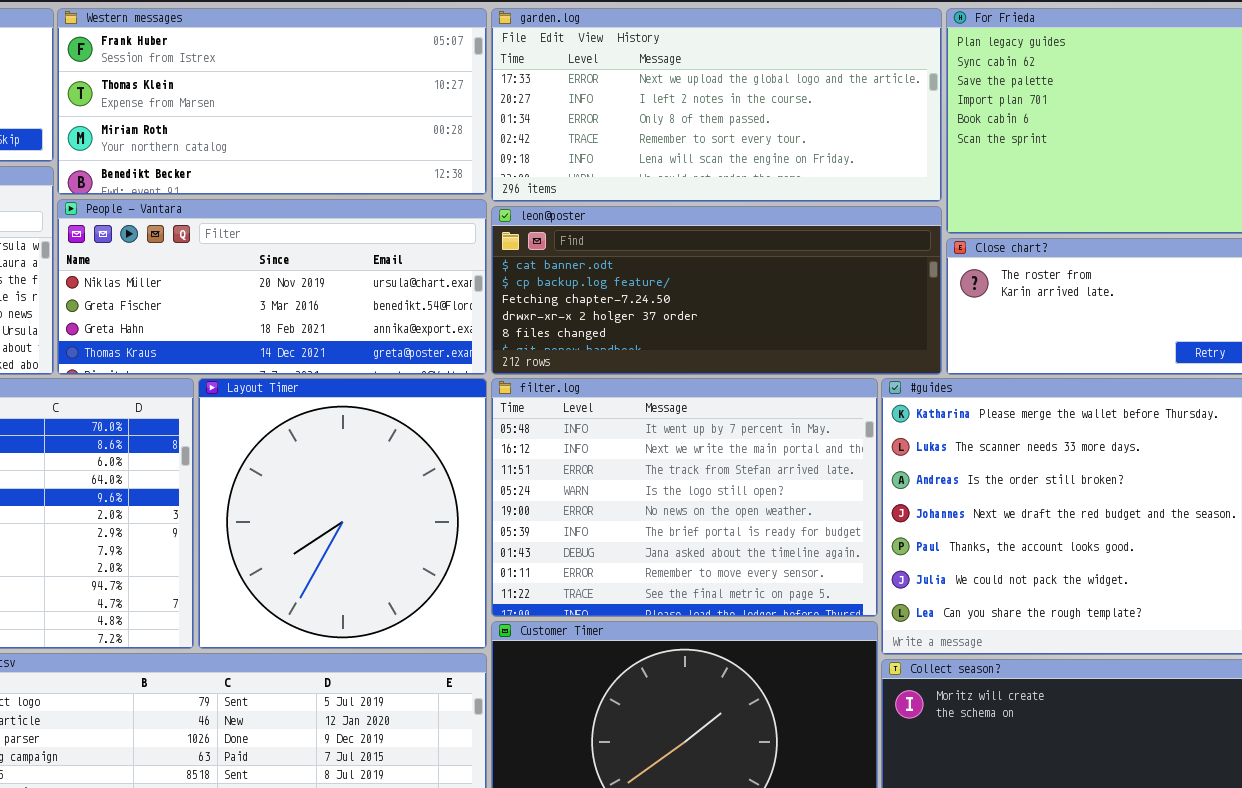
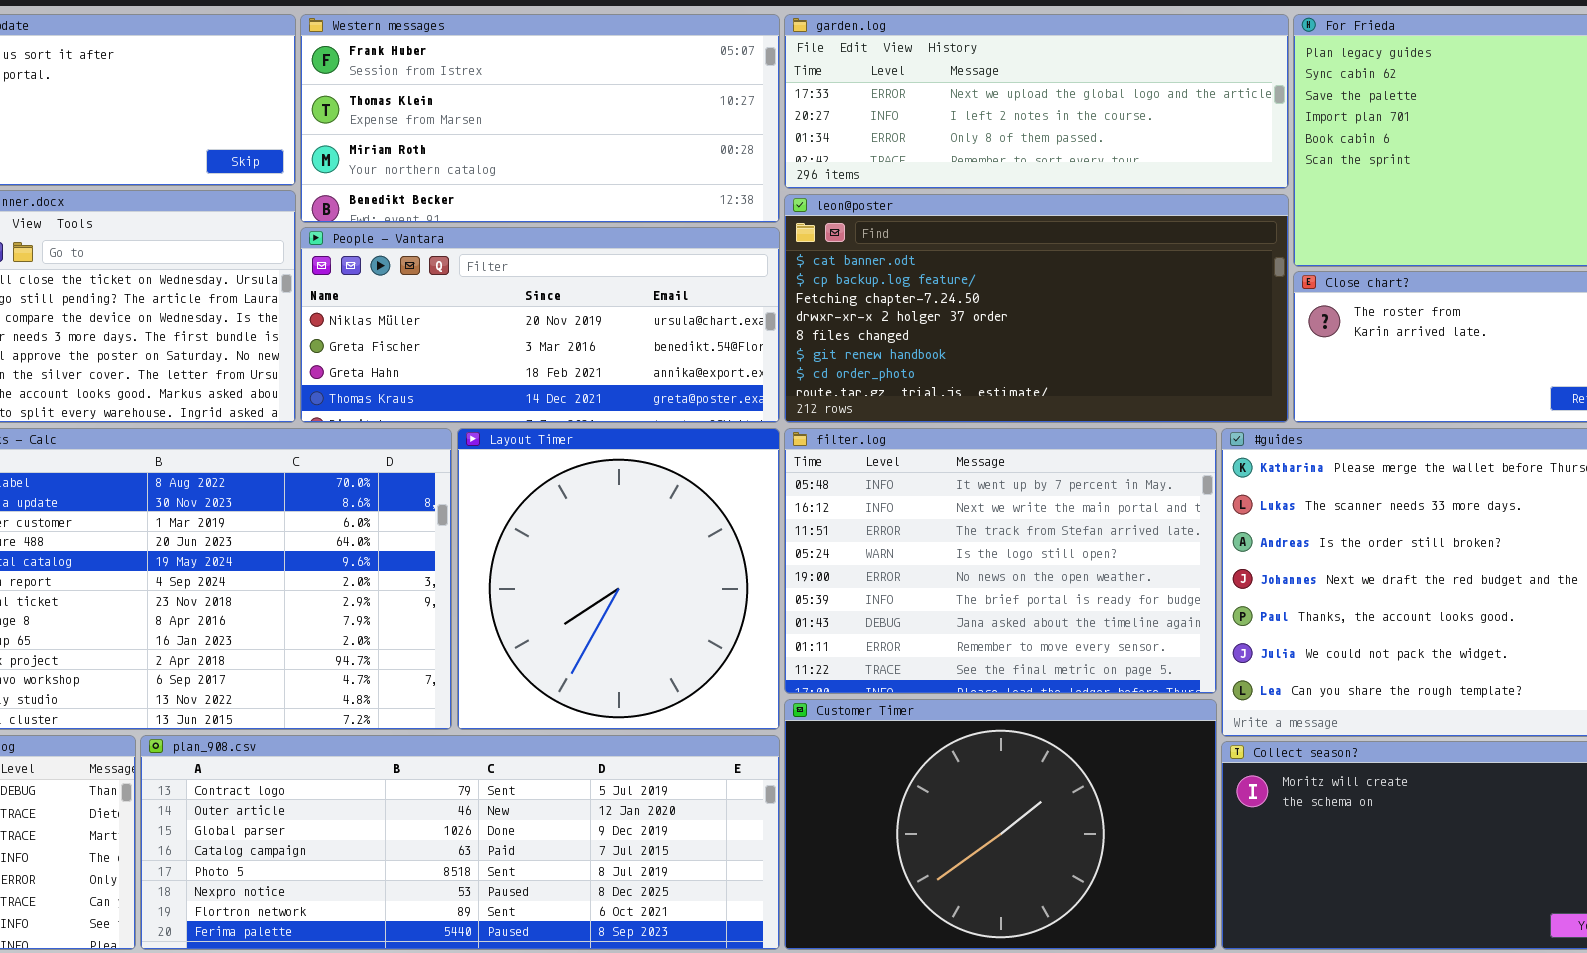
garden.log: [491,8,942,202] -> [784,14,1289,189], resized
leon@poster: [491,206,942,375] -> [784,194,1289,423], resized

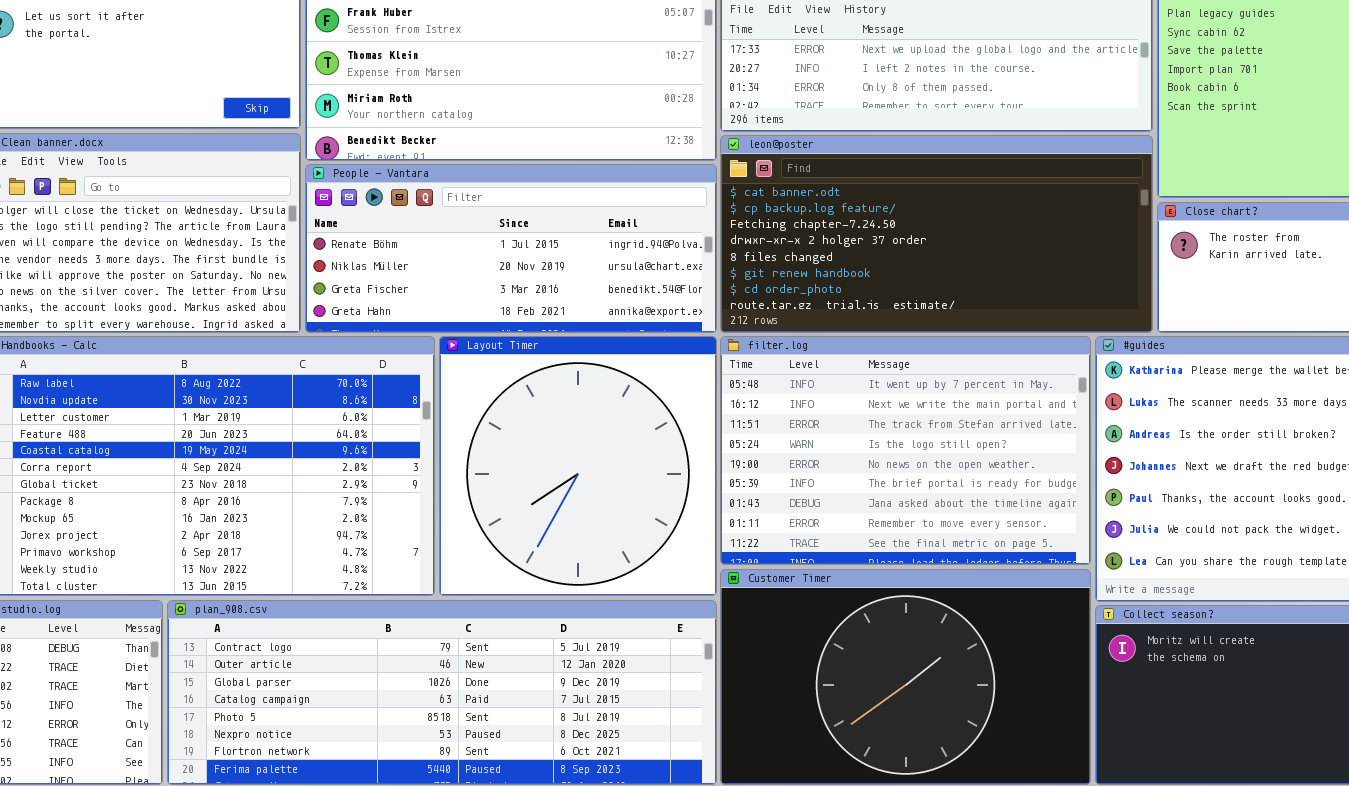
People - Vantara: [300,227,780,423] -> [305,164,717,333], scrolled up 1 row

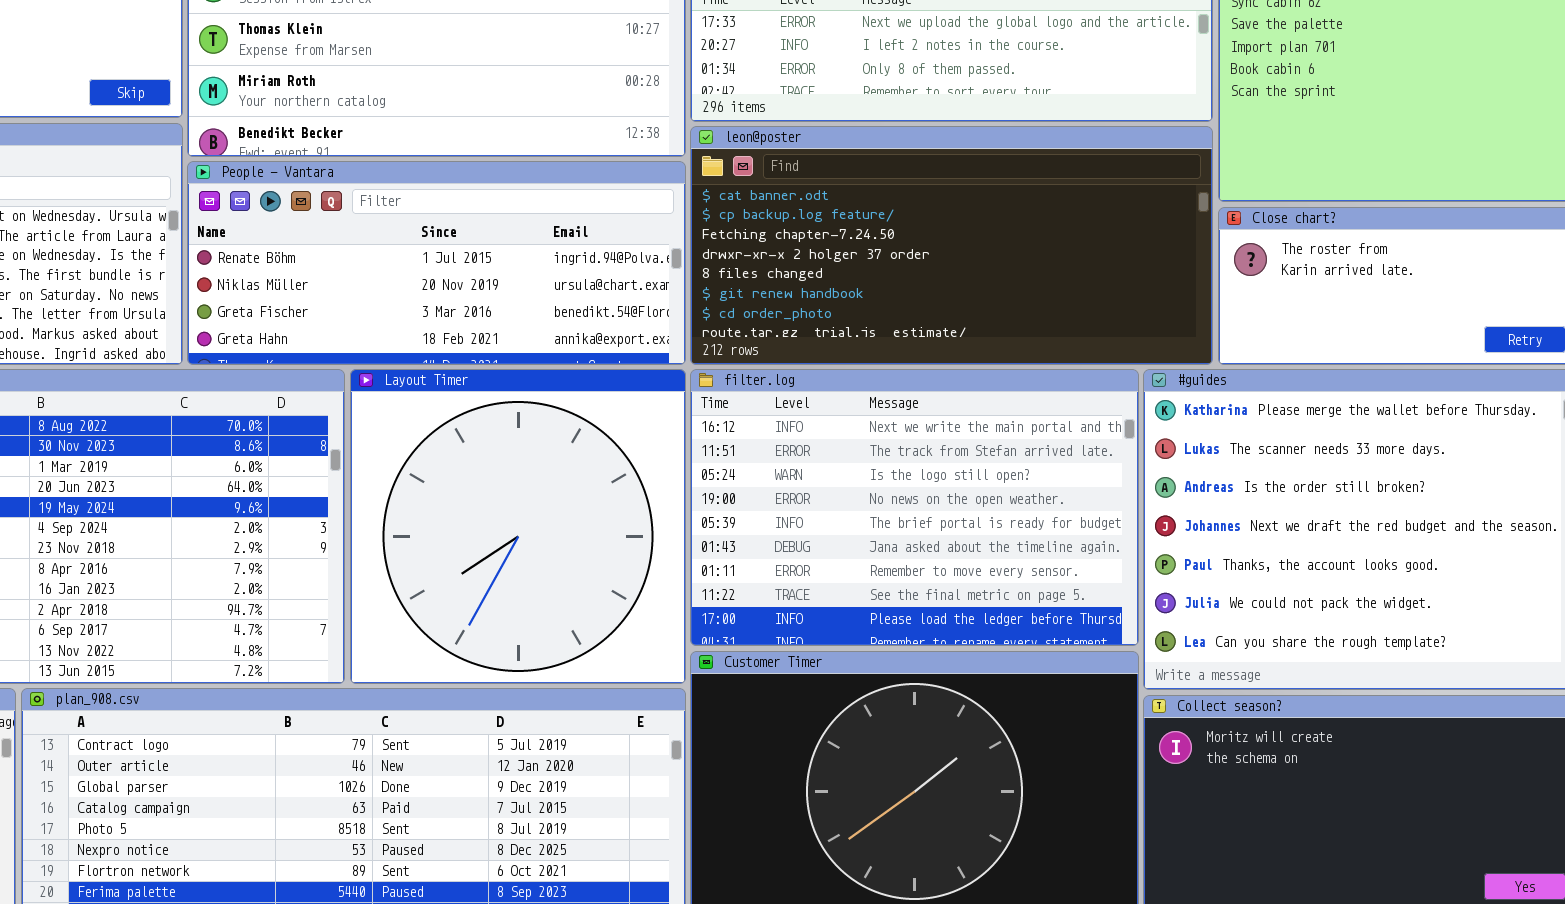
filter.log: [720,336,1091,565] -> [690,369,1139,646], scrolled down 1 row

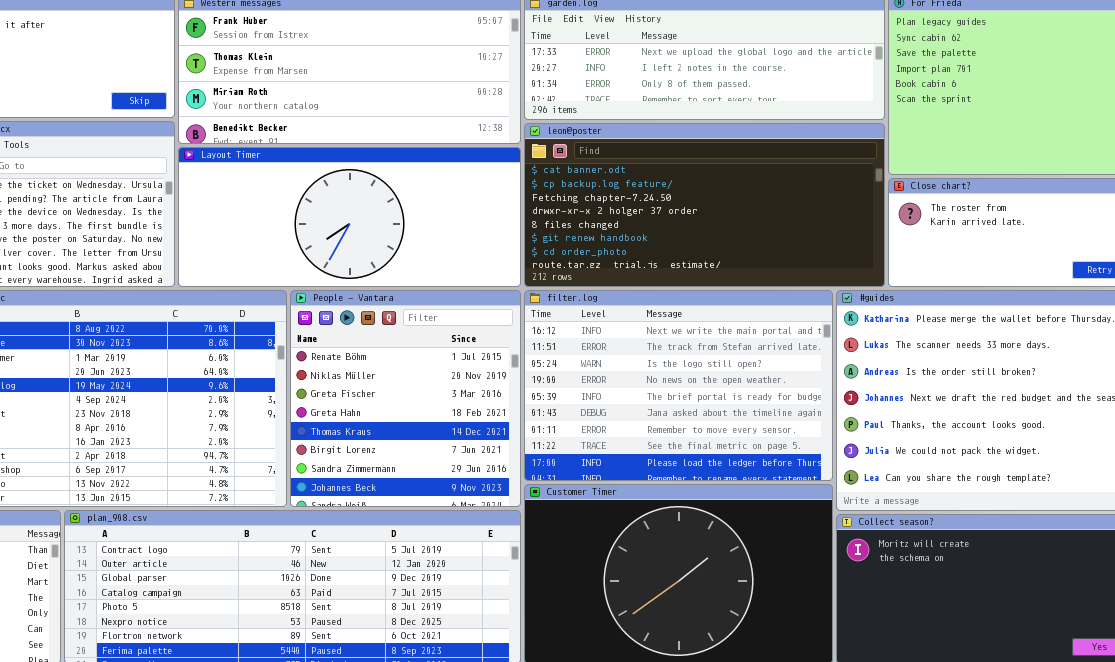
People - Vantara: [187,161,686,365] -> [290,290,521,507], moved, resized
Layout Timer: [350,369,686,684] -> [178,147,521,287], moved, resized

